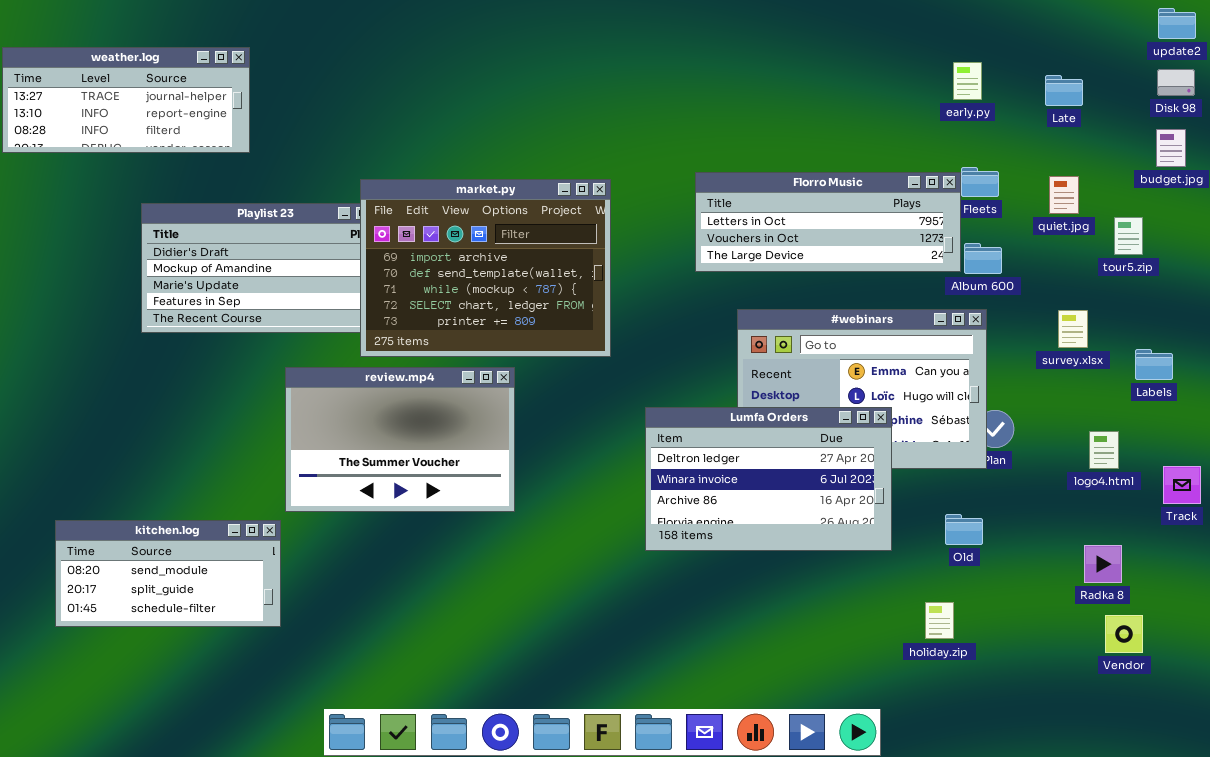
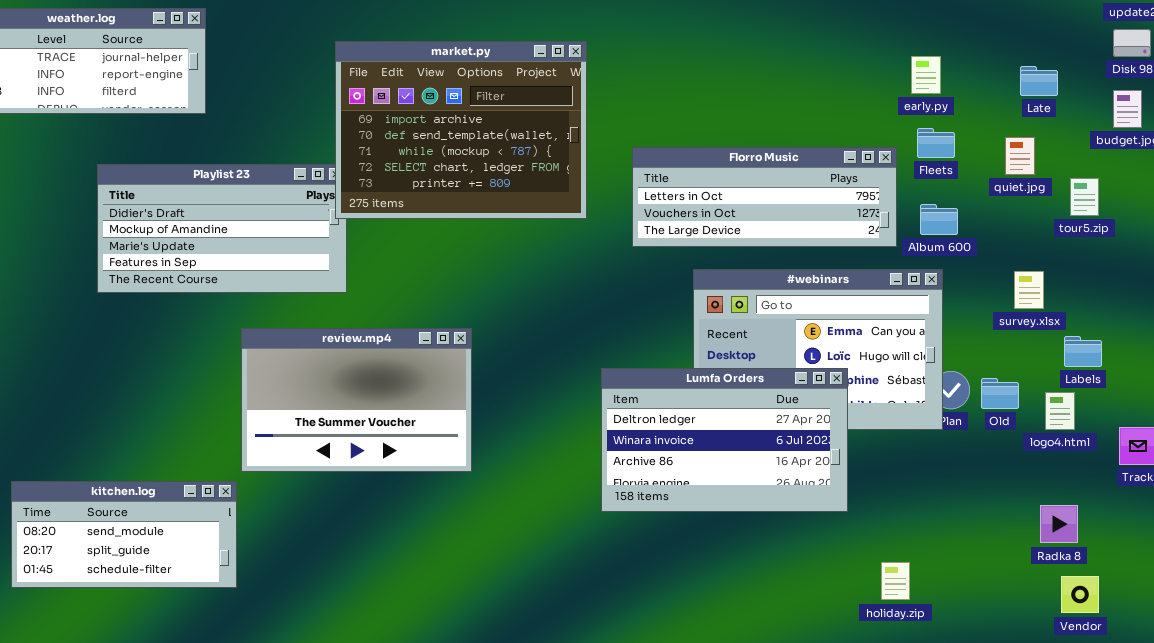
early.py: [953,62,982,100] -> [911,56,941,94], moved
Late: [1045,75,1083,106] -> [1020,66,1058,96], moved
Florro Music: [695,172,961,272] -> [632,147,897,247], moved
market.py: [360,179,611,357] -> [335,41,587,219], moved
Labels: [1135,349,1173,380] -> [1064,336,1102,367], moved
Old: [945,514,983,545] -> [981,378,1019,409], moved

